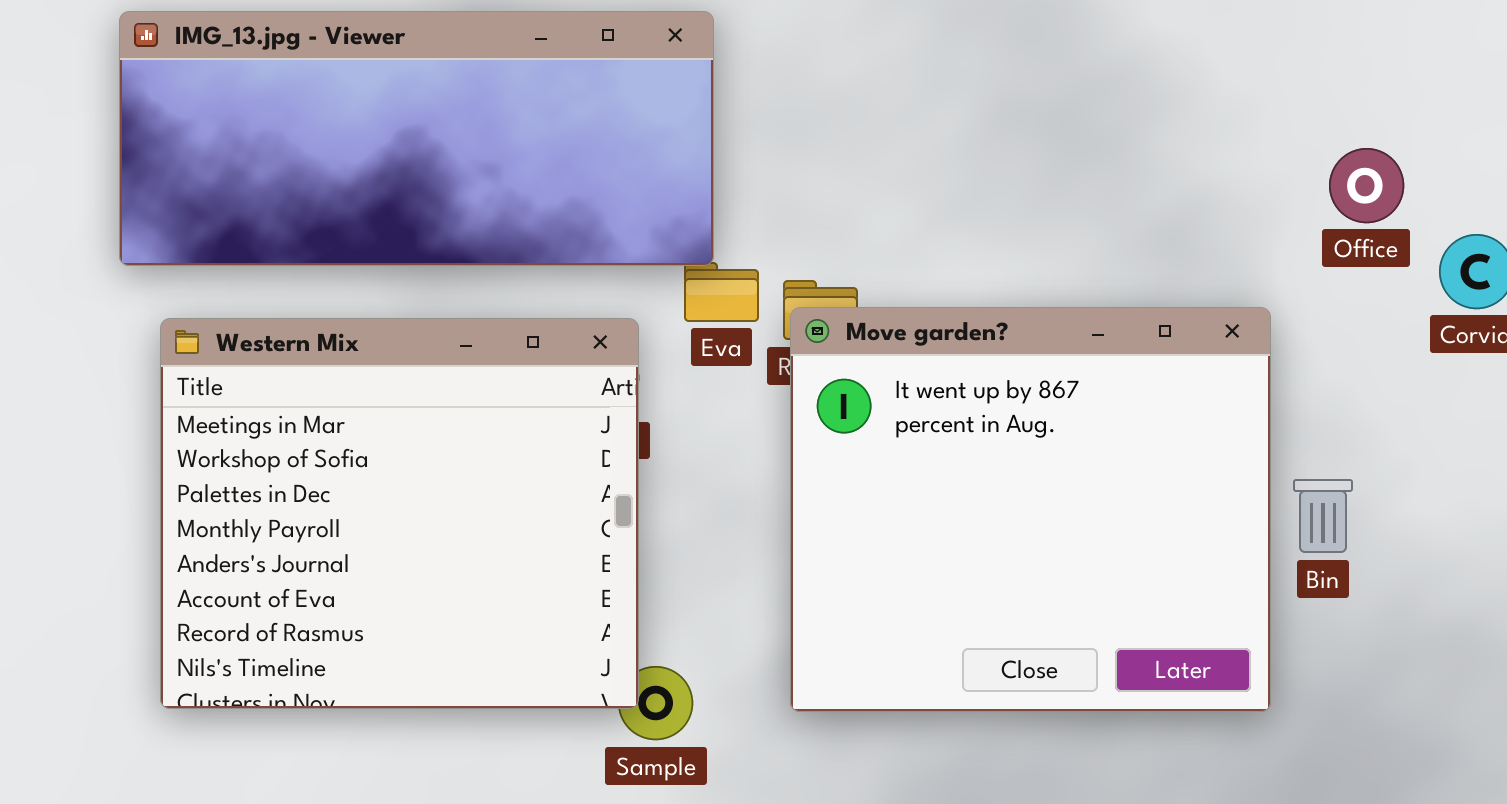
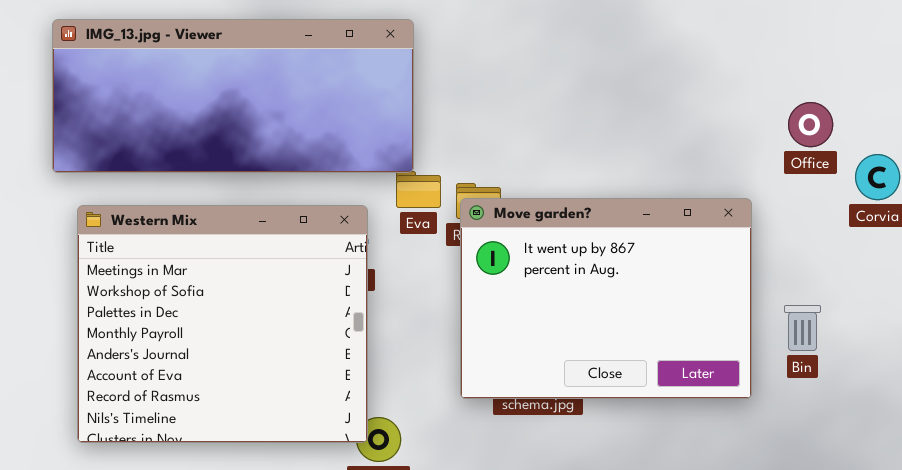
Move garden?: [790,307,1271,712] -> [460,198,752,399], resized
Bin: [1293,479,1353,553] -> [784,305,821,351], moved

